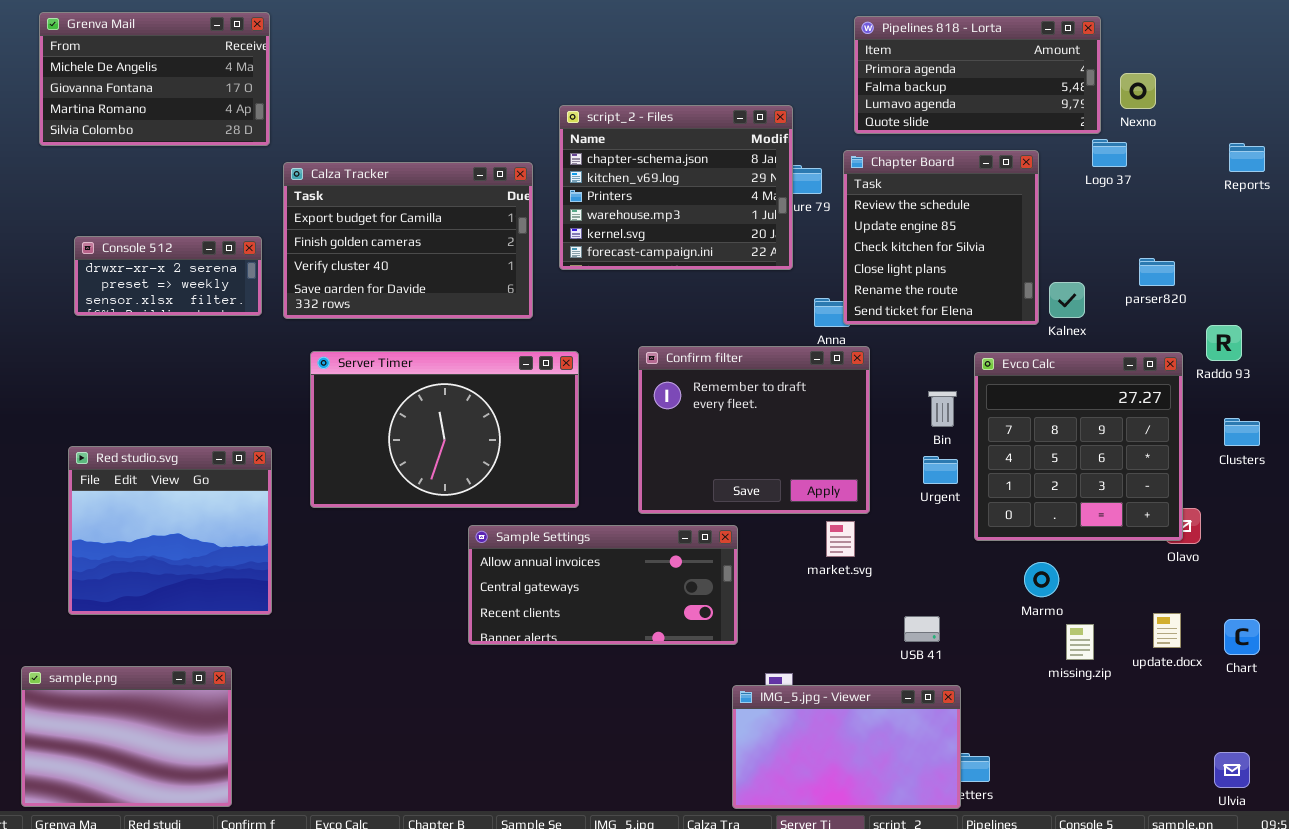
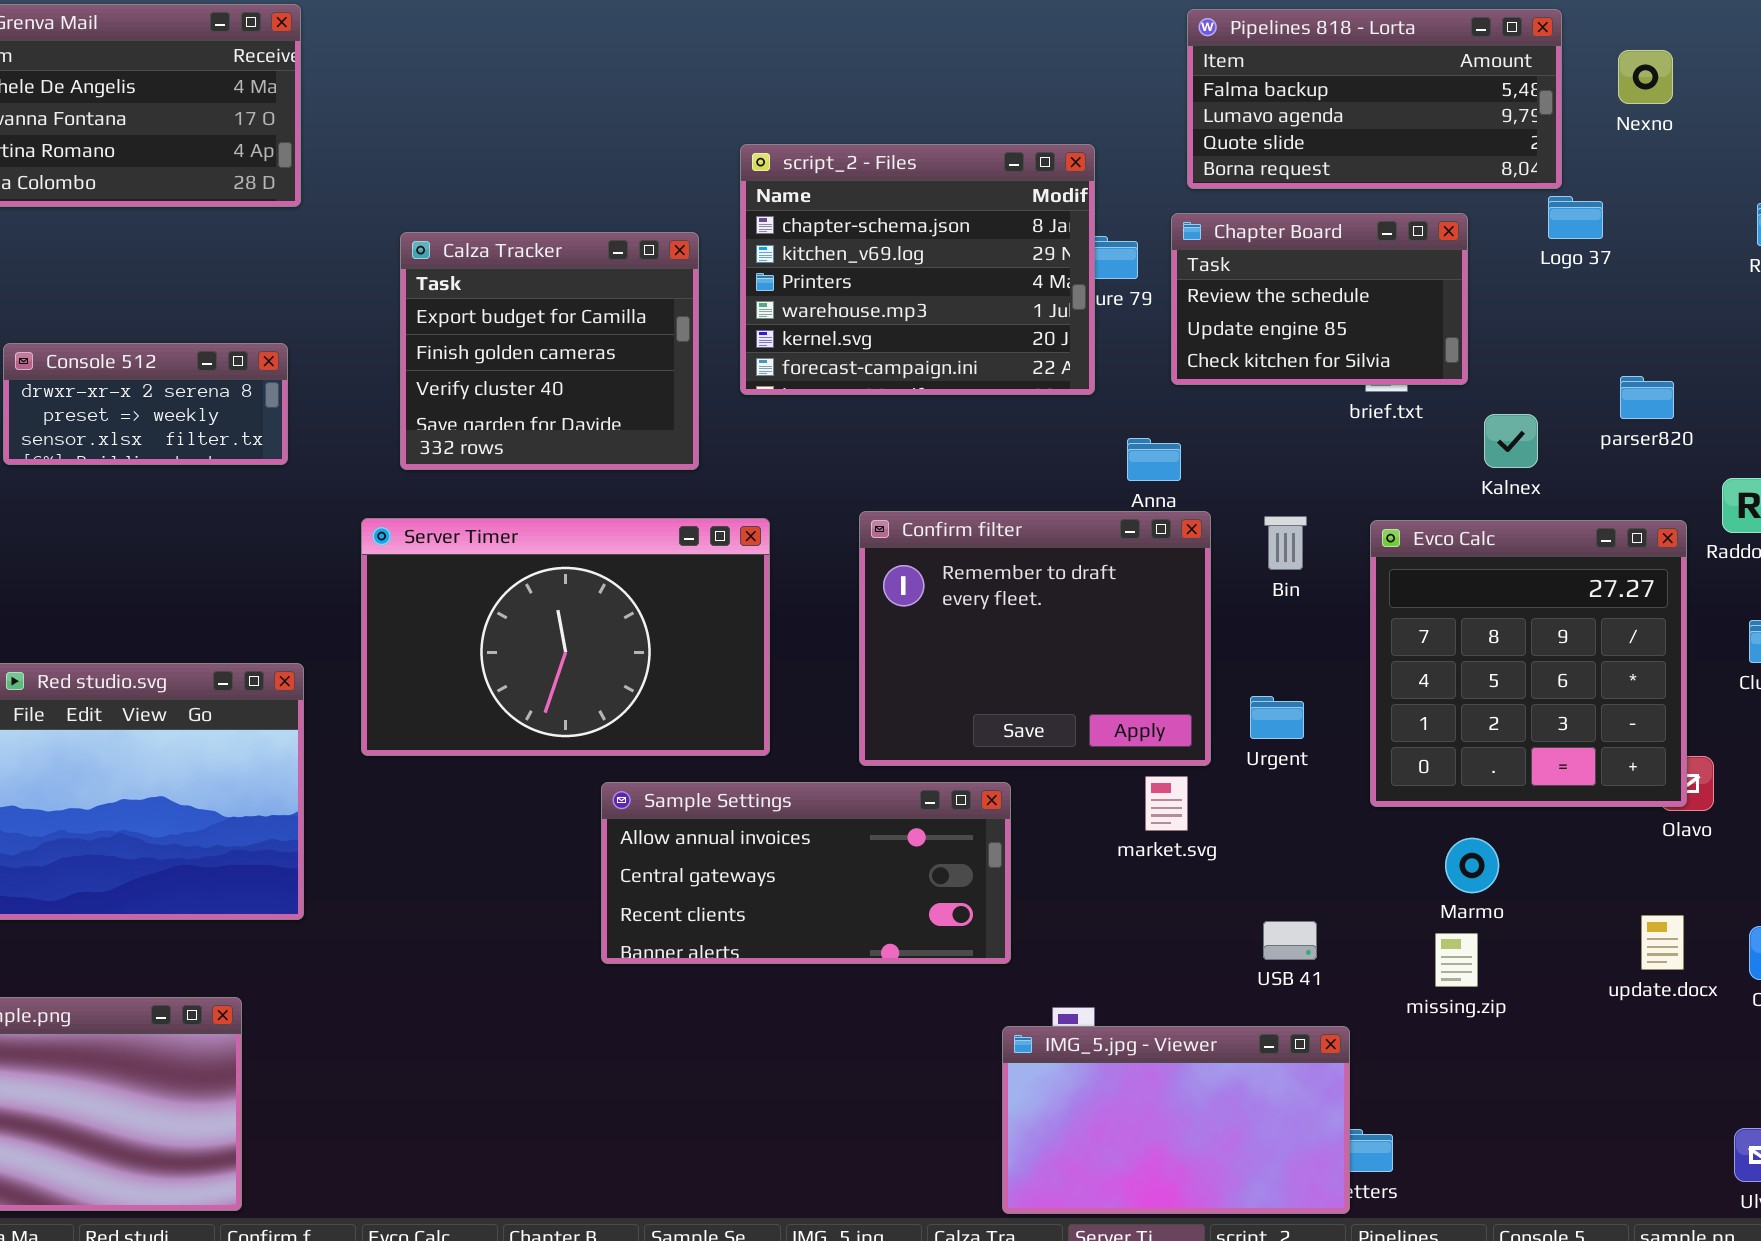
Pipelines 818 - Lorta: [854,16,1101,134] -> [1187,9,1562,189], scrolled down 1 row
Nexno: [1120,73,1156,109] -> [1618,50,1673,104], moved
Chapter Board: [843,150,1039,325] -> [1171,213,1468,385], resized
Calza Tracker: [283,162,533,319] -> [400,232,699,470], resized
Bin: [928,391,957,427] -> [1264,516,1307,570], moved
Urgent: [923,456,958,484] -> [1250,696,1304,739], moved
missing.zip: [1066,624,1094,660] -> [1435,933,1478,987], moved

